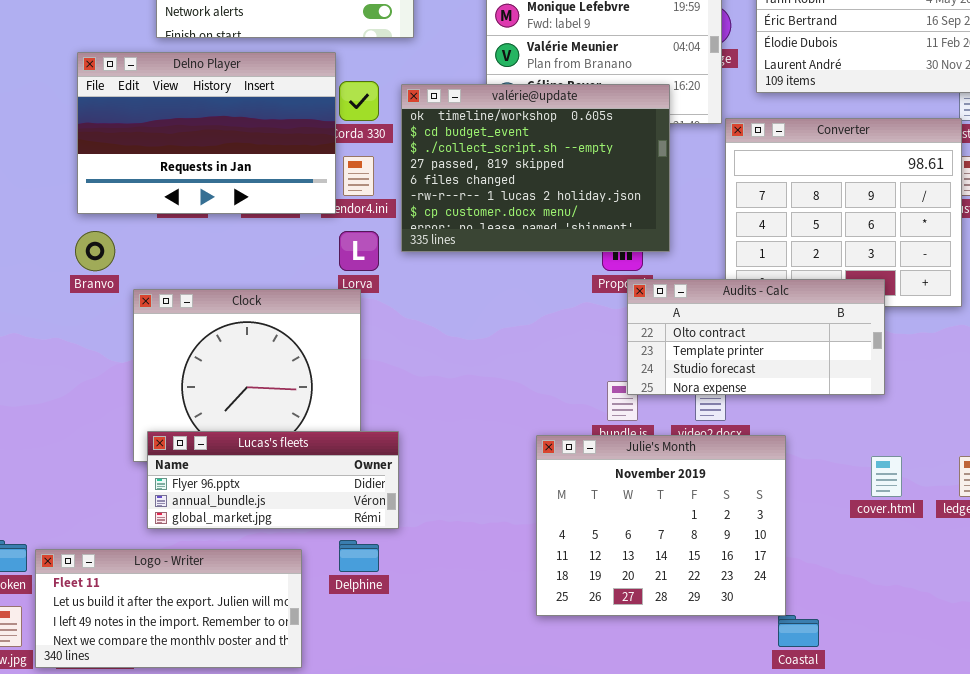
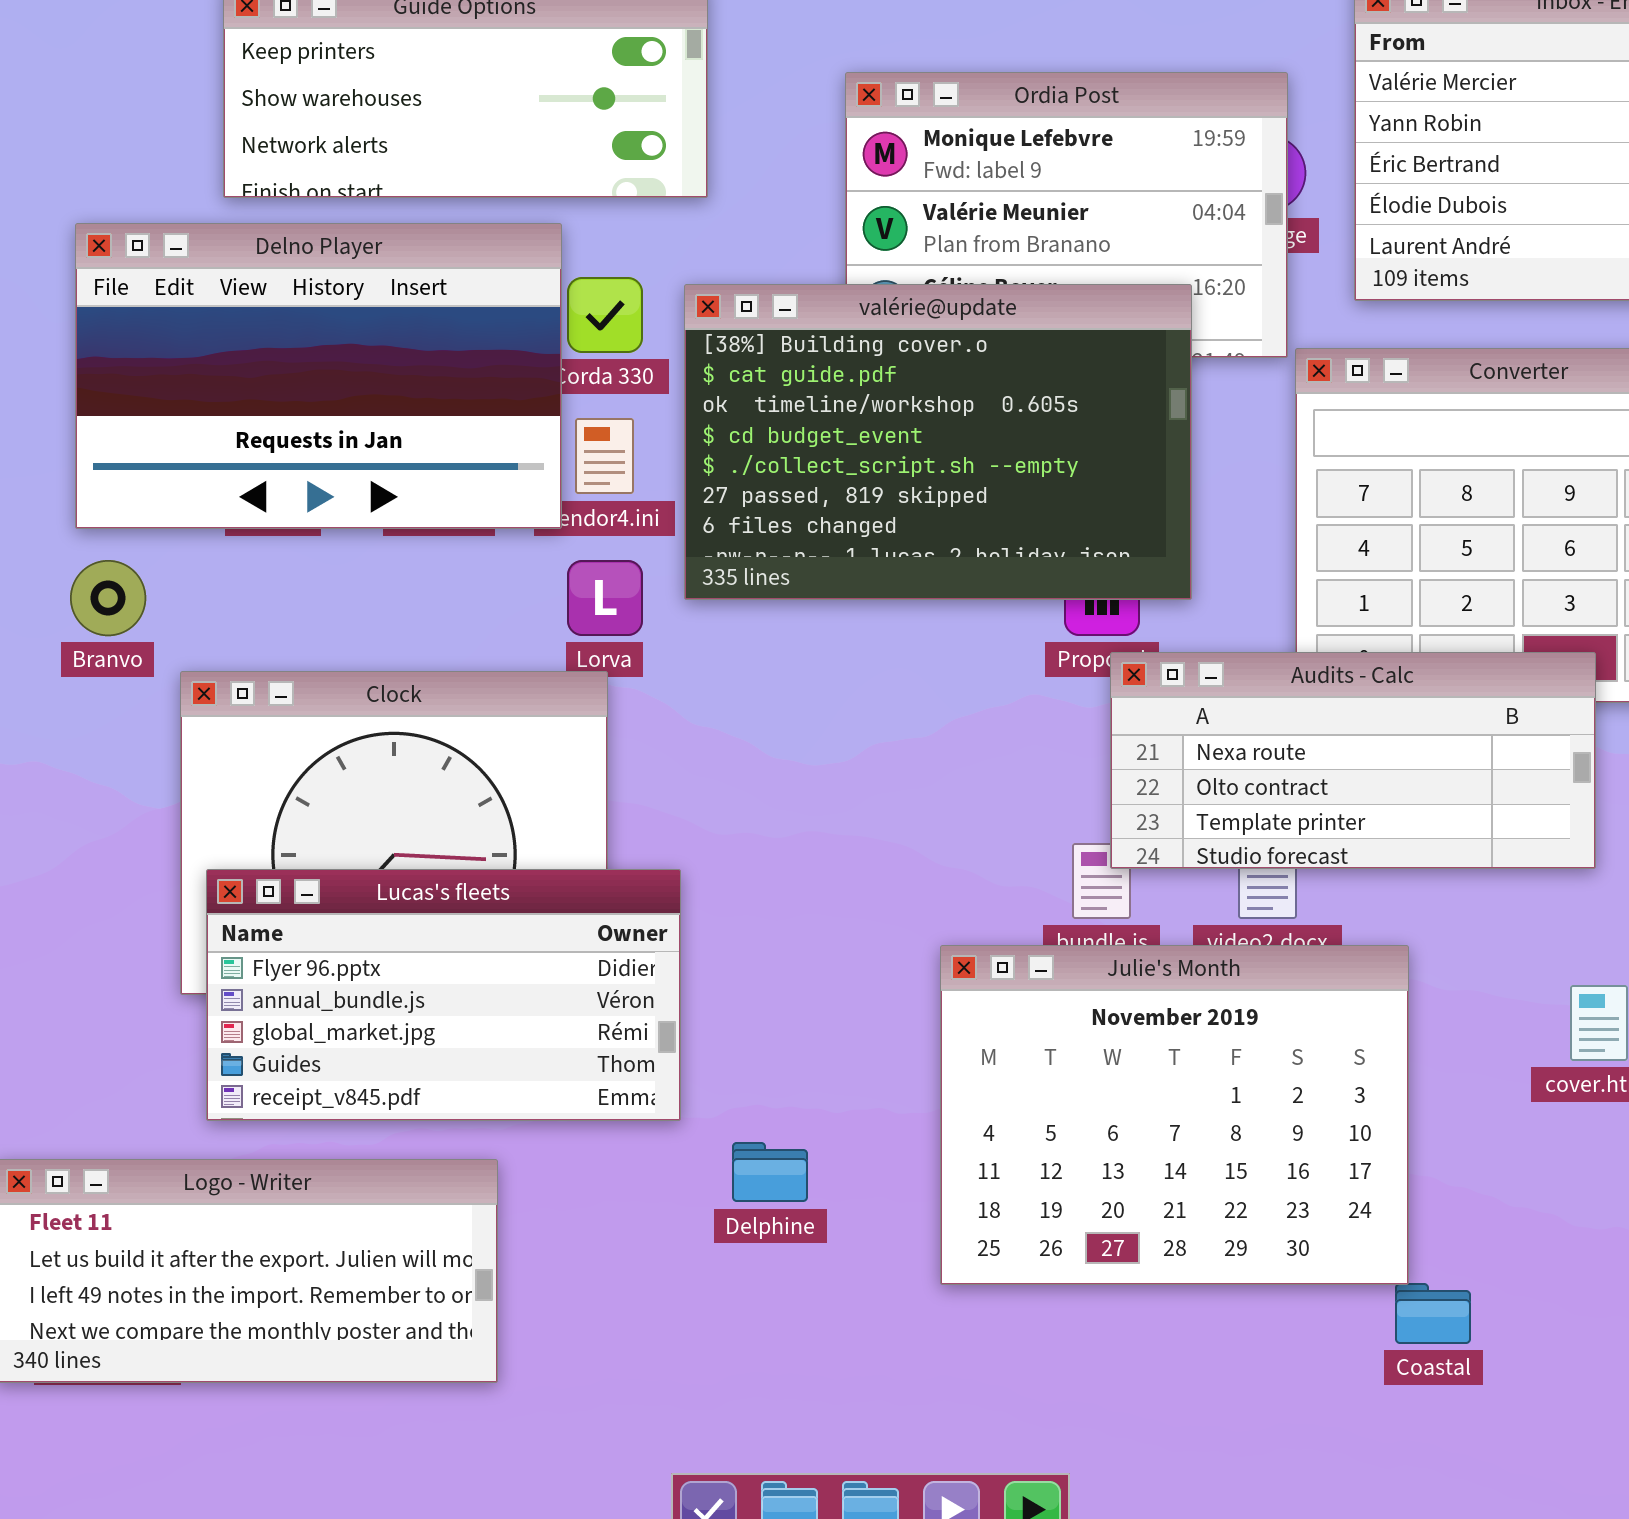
valérie@update: [401,84,670,252] -> [684,284,1192,600], scrolled up 2 rows
Audits - Calc: [627,279,885,395] -> [1110,652,1596,869], scrolled up 1 row
Lucas's fleets: [147,431,399,529] -> [206,869,681,1121], resized
Delphine: [339,540,379,572] -> [732,1142,808,1202], moved

